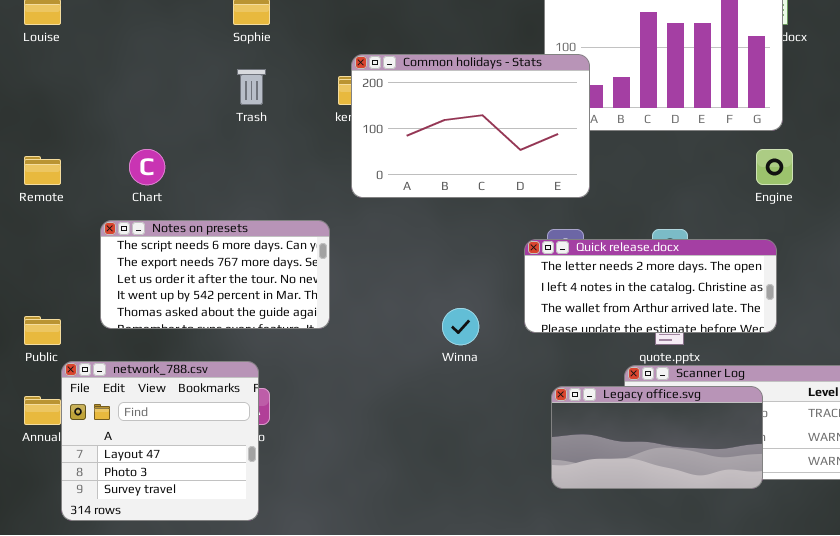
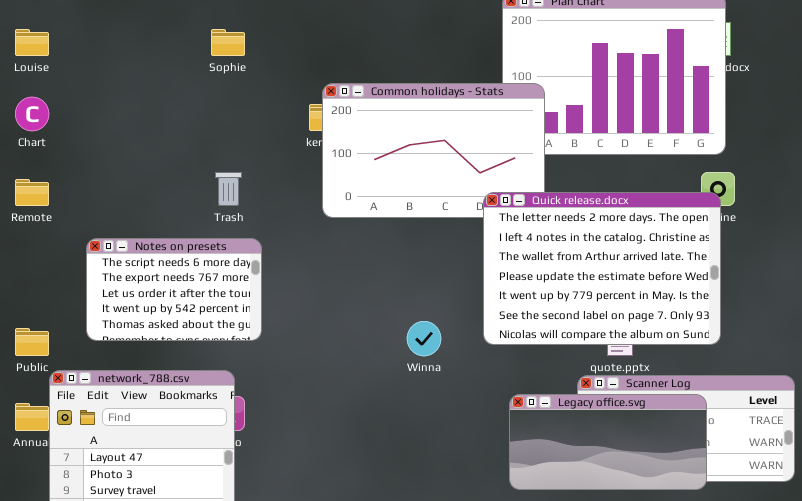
Trash: [237,69,266,105] -> [215,172,242,206], moved
Chart: [129,149,165,185] -> [15,97,49,131], moved
Notes on presets: [100,220,330,329] -> [86,238,262,341], resized
Quick release.docx: [524,239,777,333] -> [483,192,721,345], resized

